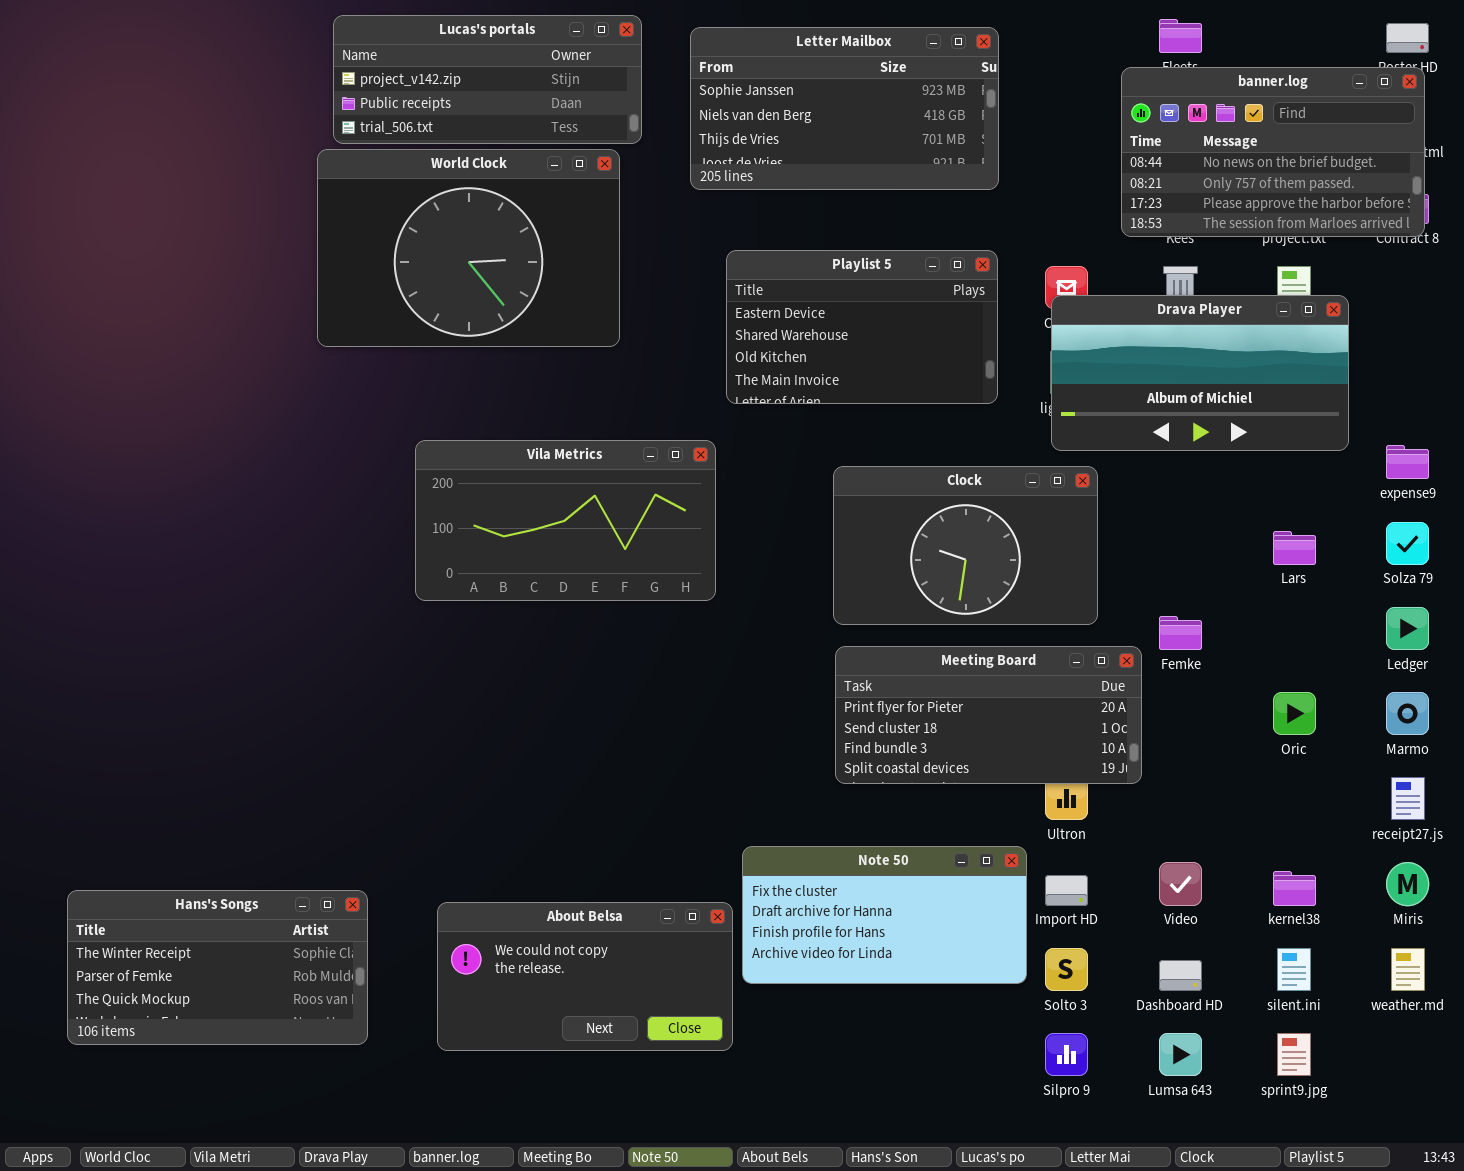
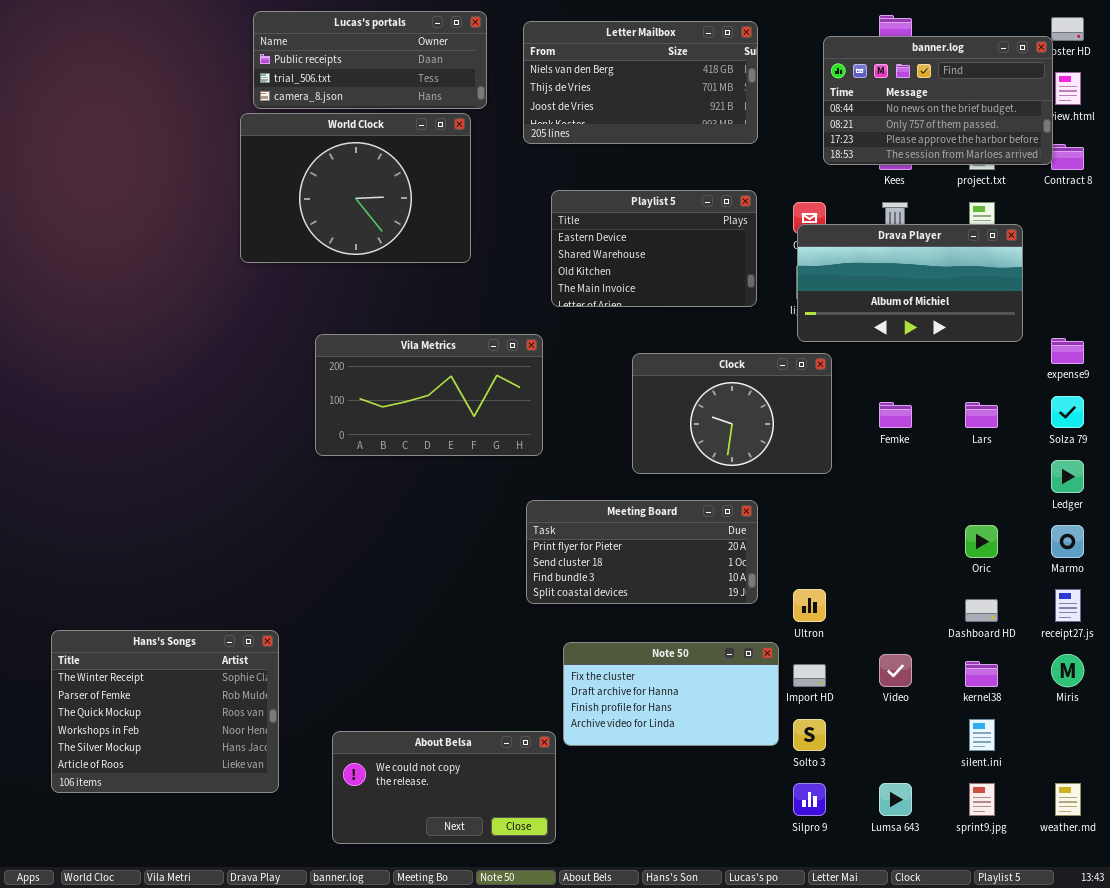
Lucas's portals: [333,15,642,144] -> [253,11,487,109], scrolled down 1 row
Letter Mailbox: [690,27,999,190] -> [523,21,758,144], scrolled down 1 row
banner.log: [1121,67,1425,237] -> [823,36,1053,165], moved
Femke: [1159,616,1202,650] -> [879,402,912,428], moved
Meeting Board: [835,646,1142,784] -> [526,500,758,604], moved
Hans's Songs: [67,890,368,1045] -> [51,630,279,793], resized
About Belsa: [437,902,733,1051] -> [332,731,556,844], moved
weather.md: [1391,948,1425,991] -> [1055,783,1081,816], moved
Dashboard HD: [1159,960,1202,991] -> [965,599,998,622], moved

